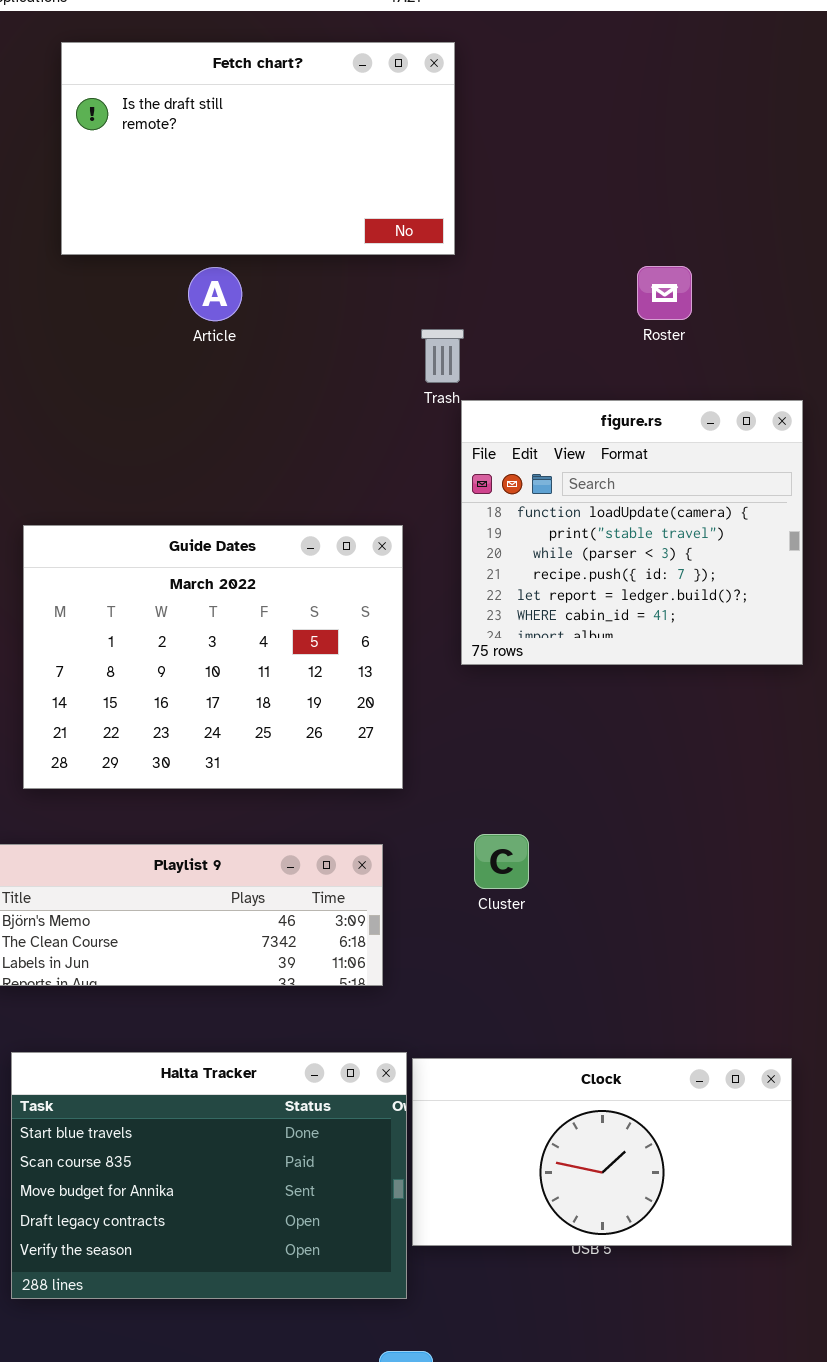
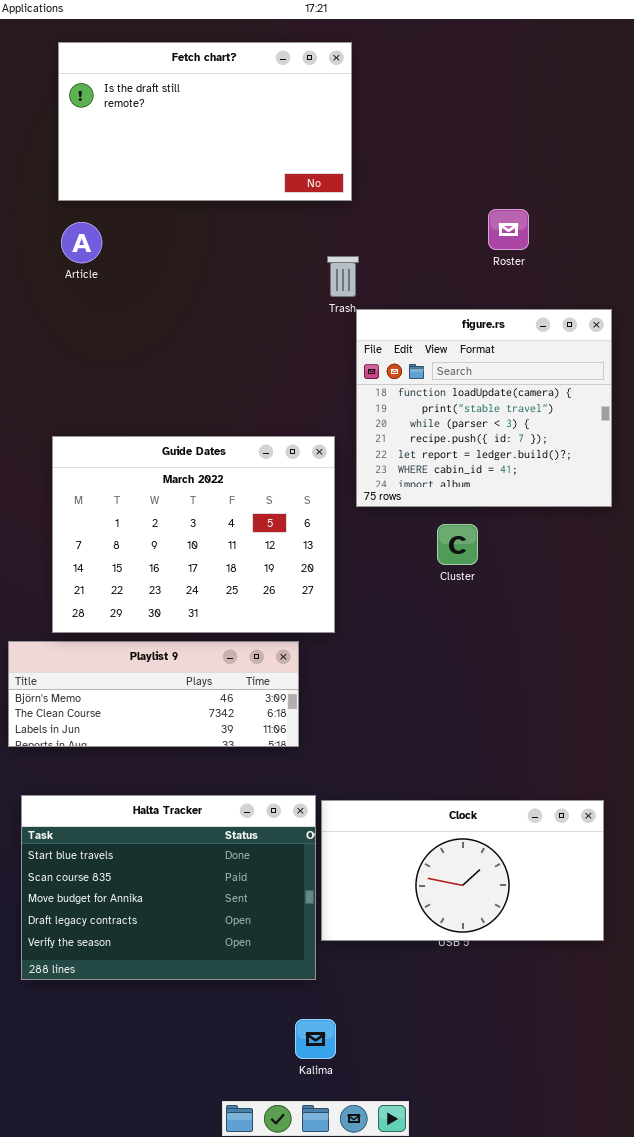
Article: [188,267,242,321] -> [61,222,102,263], moved
Guide Dates: [23,525,403,789] -> [52,436,335,633], moved
Cluster: [474,834,529,889] -> [437,524,478,565], moved

